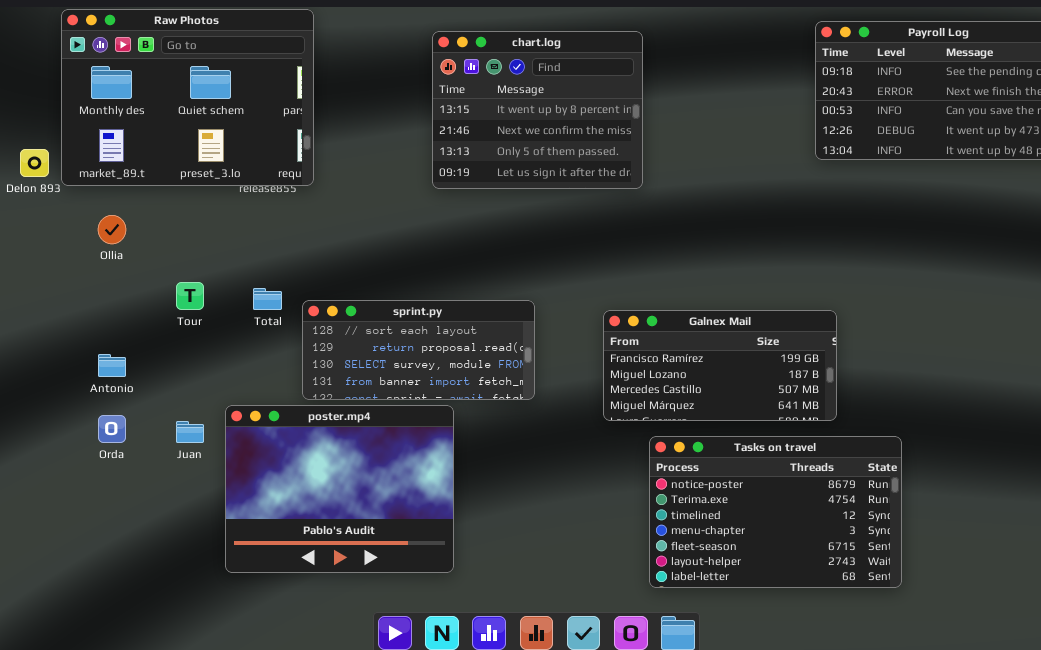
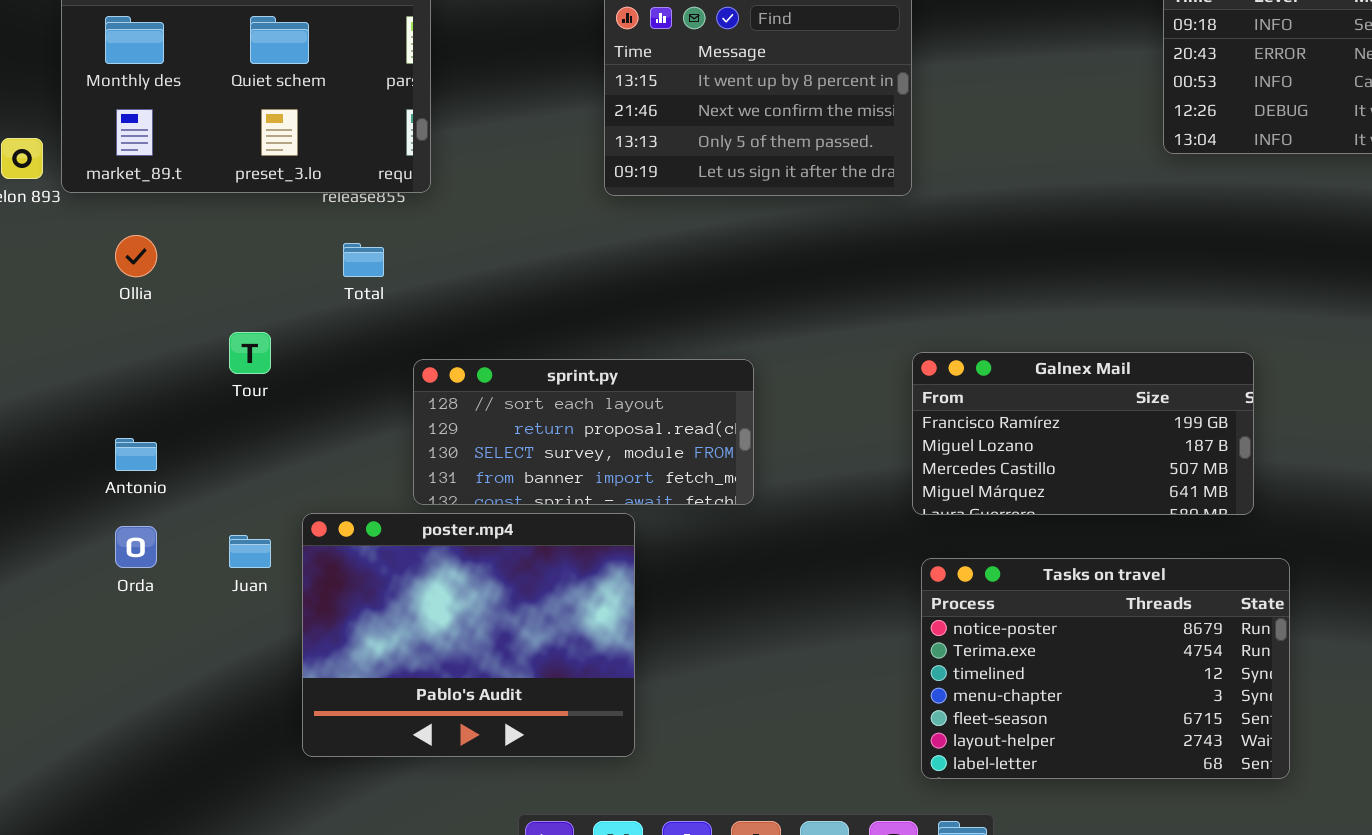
Total: [253,288,282,310] -> [343,243,384,277], moved
Galnex Mail: [603,310,837,421] -> [912,352,1254,515], moved

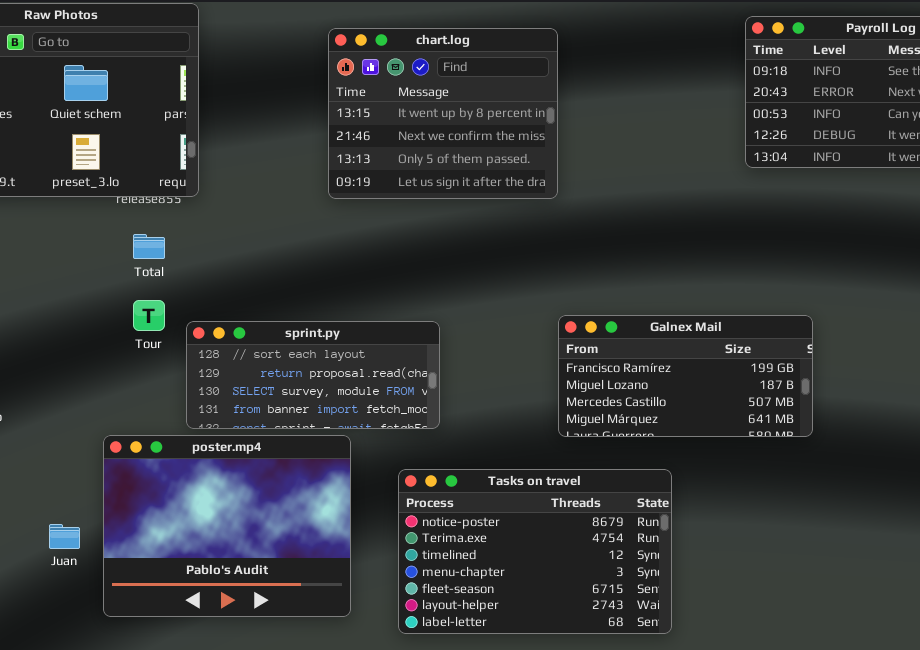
Tour: [229,332,271,374] -> [133,300,165,331], moved
Juan: [229,535,271,568] -> [49,524,80,549], moved
Tasks on travel: [921,558,1290,779] -> [398,469,672,634], moved

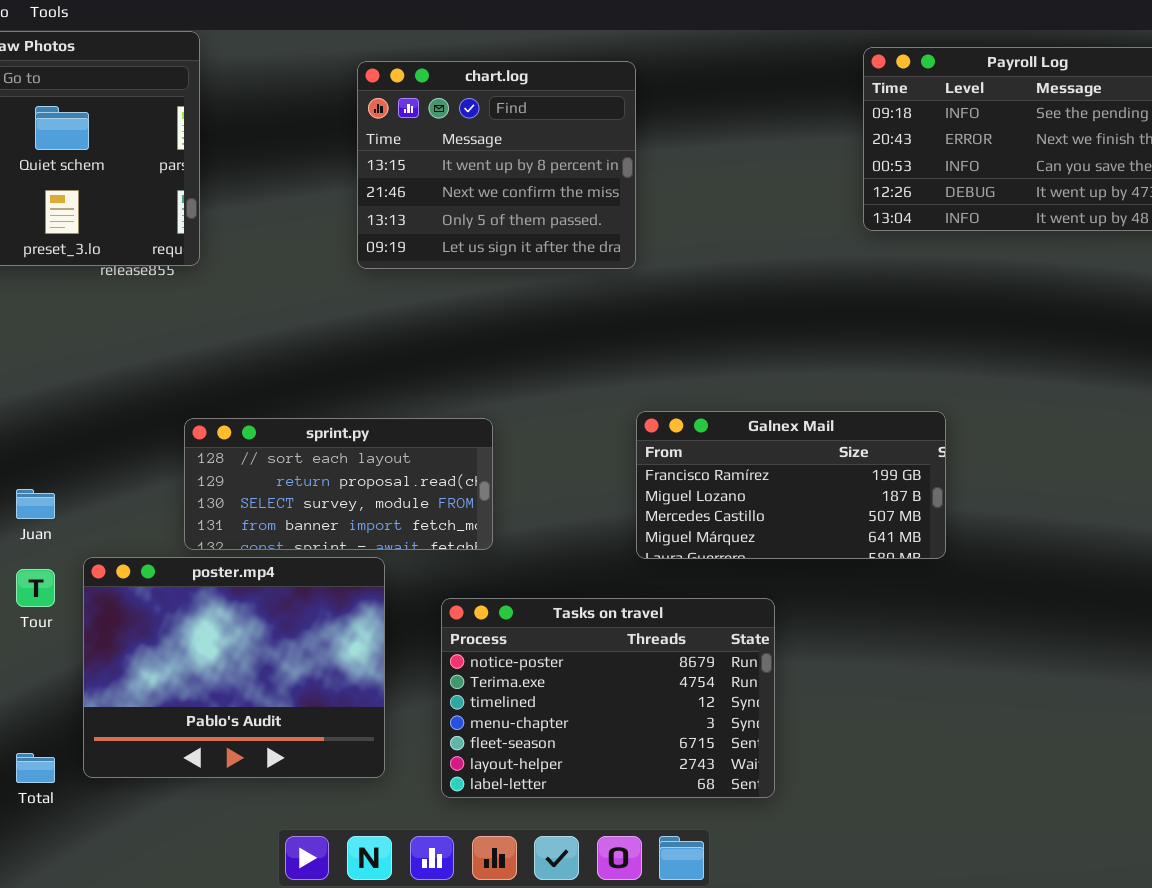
Total: [133,234,165,259] -> [16,753,55,783], moved
Tour: [133,300,165,331] -> [16,569,55,607], moved
Juan: [49,524,80,549] -> [16,489,55,519], moved

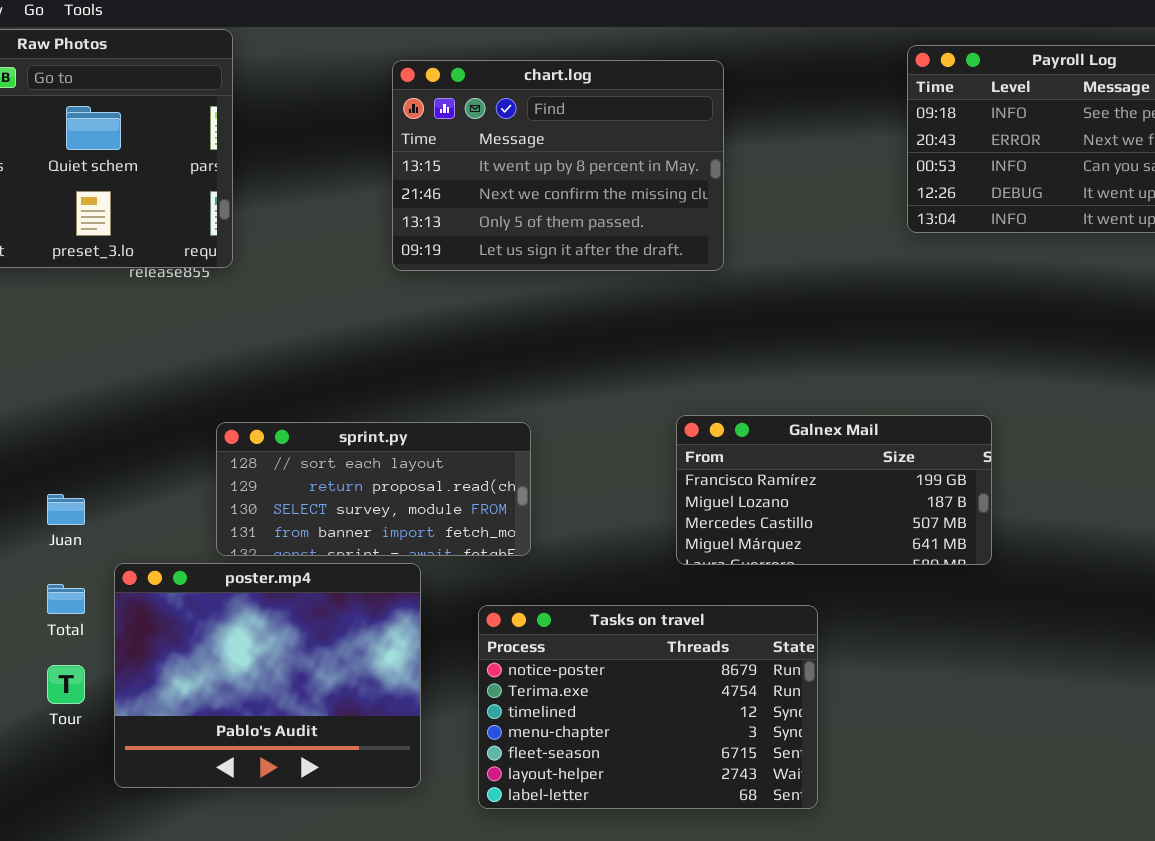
chart.log: [357,61,636,269] -> [392,60,724,271], resized
Tour: [16,569,55,607] -> [47,665,85,704], moved
Total: [16,753,55,783] -> [47,584,85,614], moved

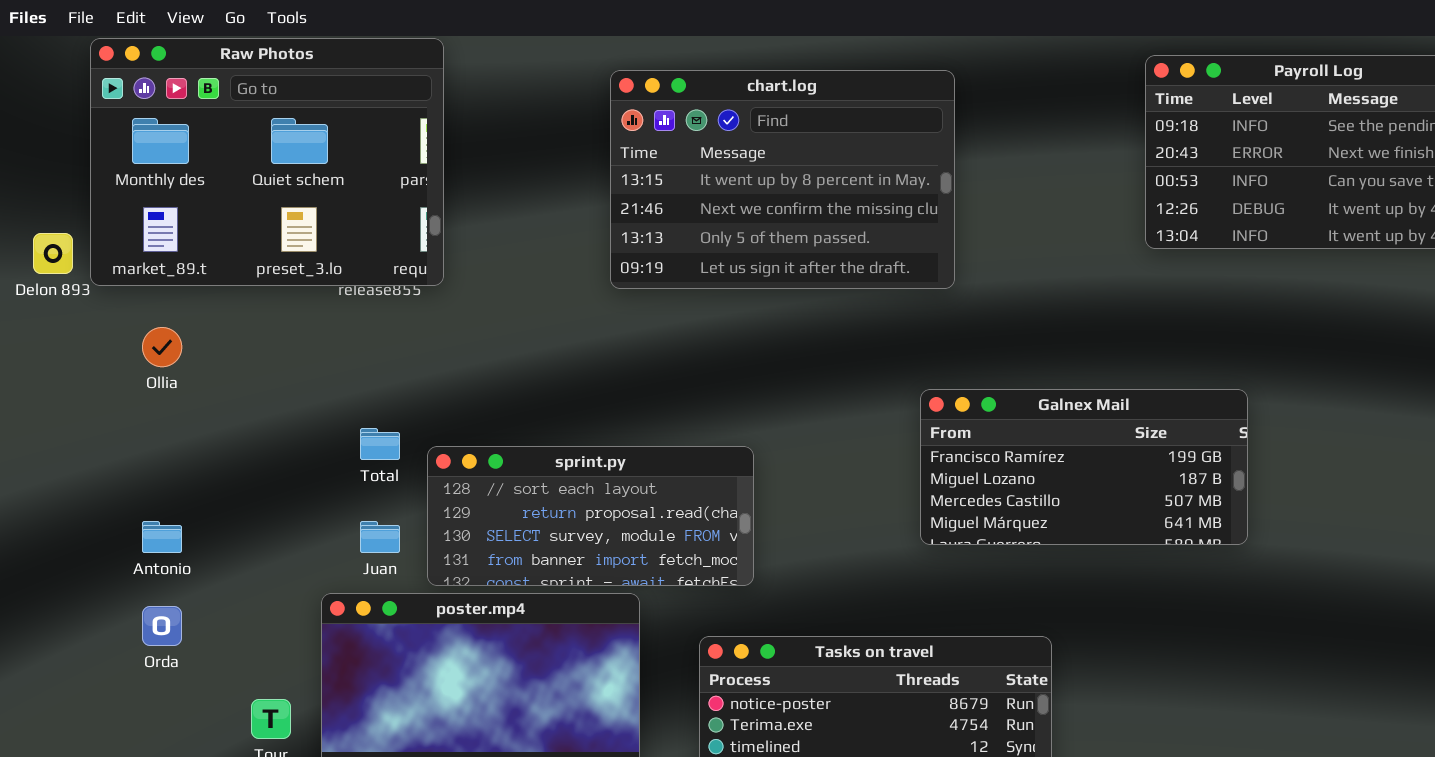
Galnex Mail: [676,415,992,565] -> [920,389,1248,545], moved
Juan: [47,494,85,525] -> [360,521,400,553], moved
Total: [47,584,85,614] -> [360,428,400,460], moved

